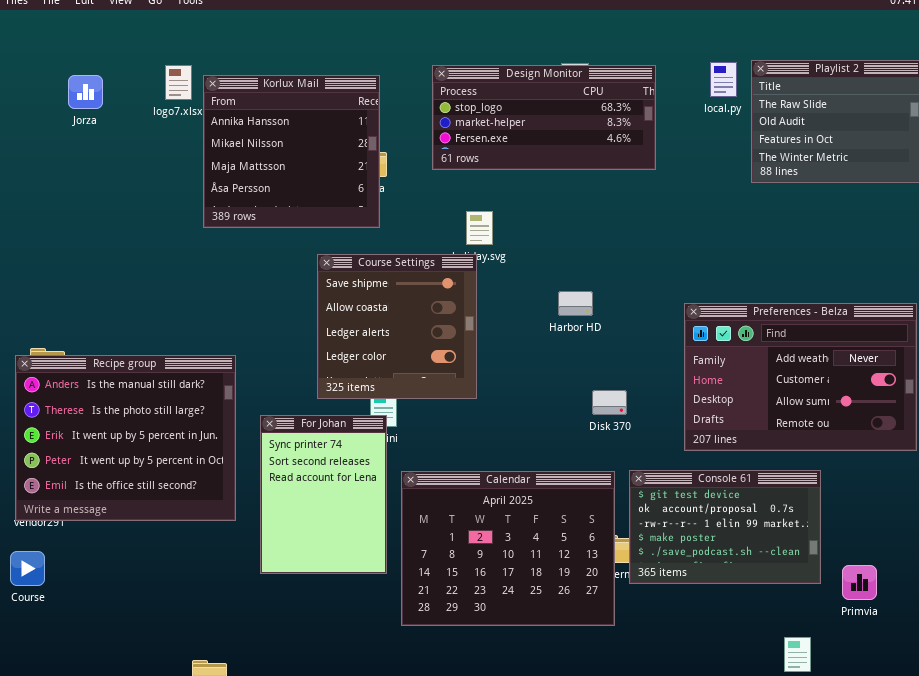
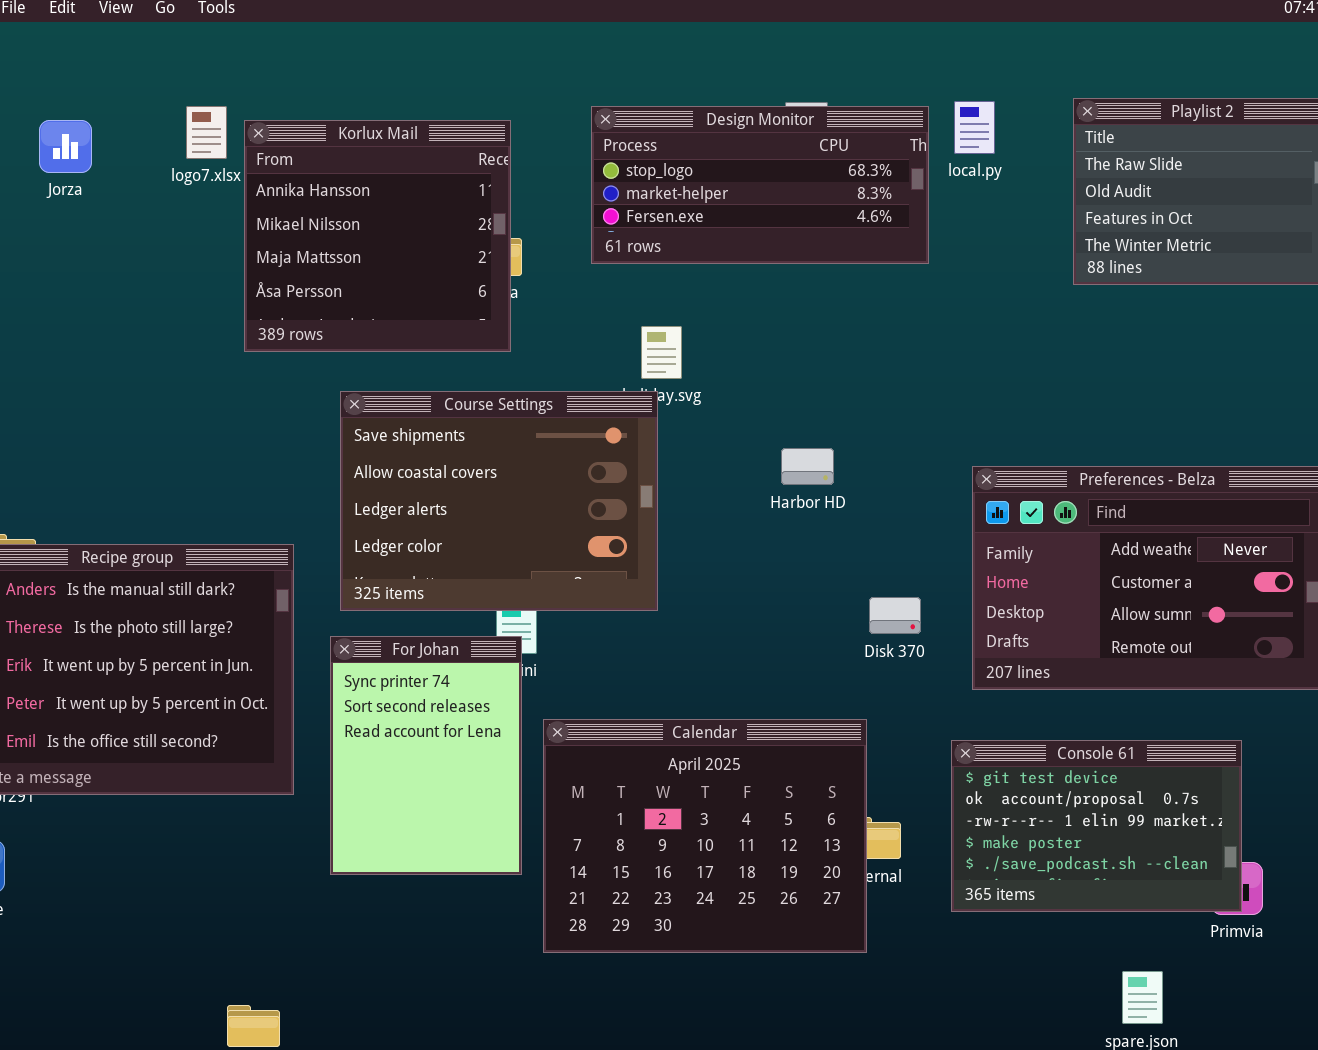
local.py: [710,62,737,97] -> [954,101,995,154], moved
Course Settings: [317,254,477,399] -> [340,391,658,611], resized
Disk 370: [592,390,627,415] -> [869,597,921,634], moved
Console 61: [629,470,821,584] -> [951,740,1242,912], moved

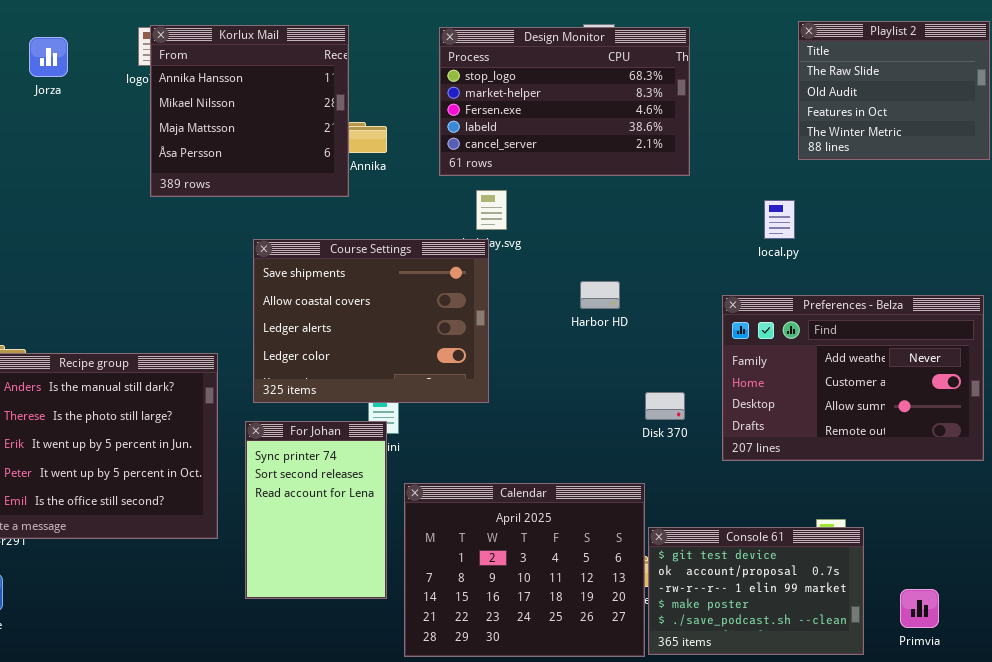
local.py: [954,101,995,154] -> [764,200,795,239], moved
Design Monitor: [591,106,929,264] -> [439,27,690,176], resized
Korlux Mail: [244,120,511,352] -> [150,25,349,197], moved
Console 61: [951,740,1242,912] -> [648,527,864,655], moved

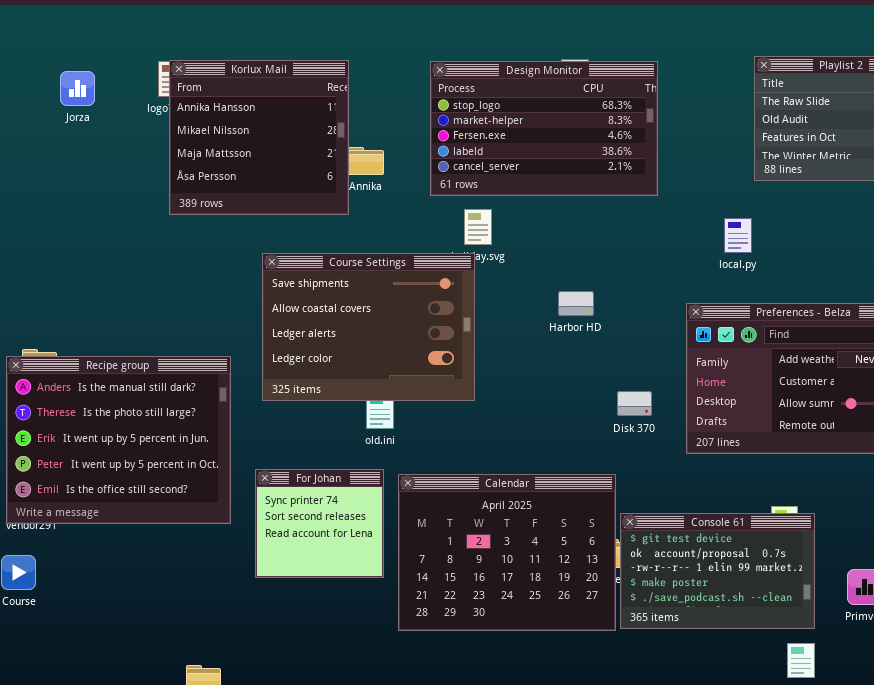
For Johan: [245,421,387,599] -> [255,469,384,578], resized

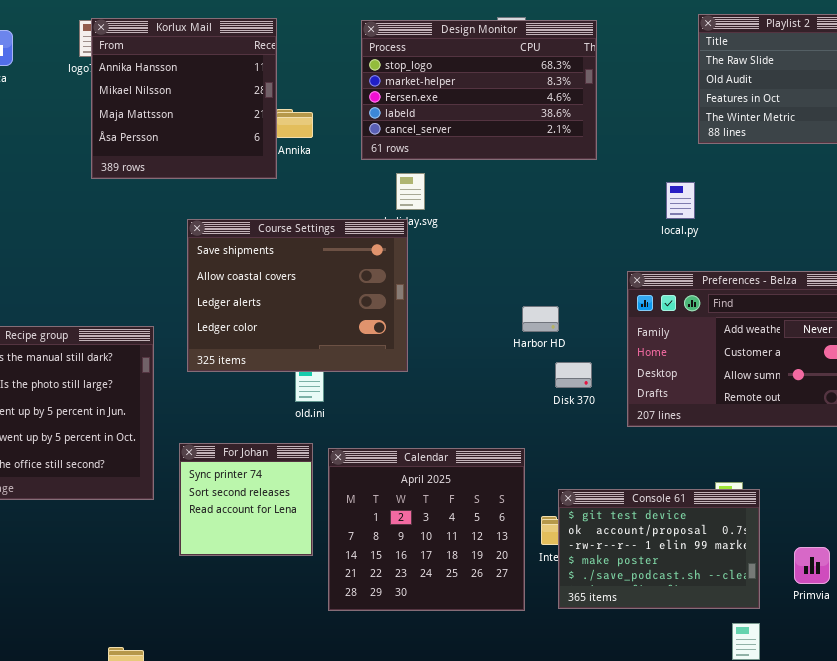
Harbor HD: [558,291,594,316] -> [522,306,559,332], moved
Calendar: [398,474,616,631] -> [328,448,525,611], resized

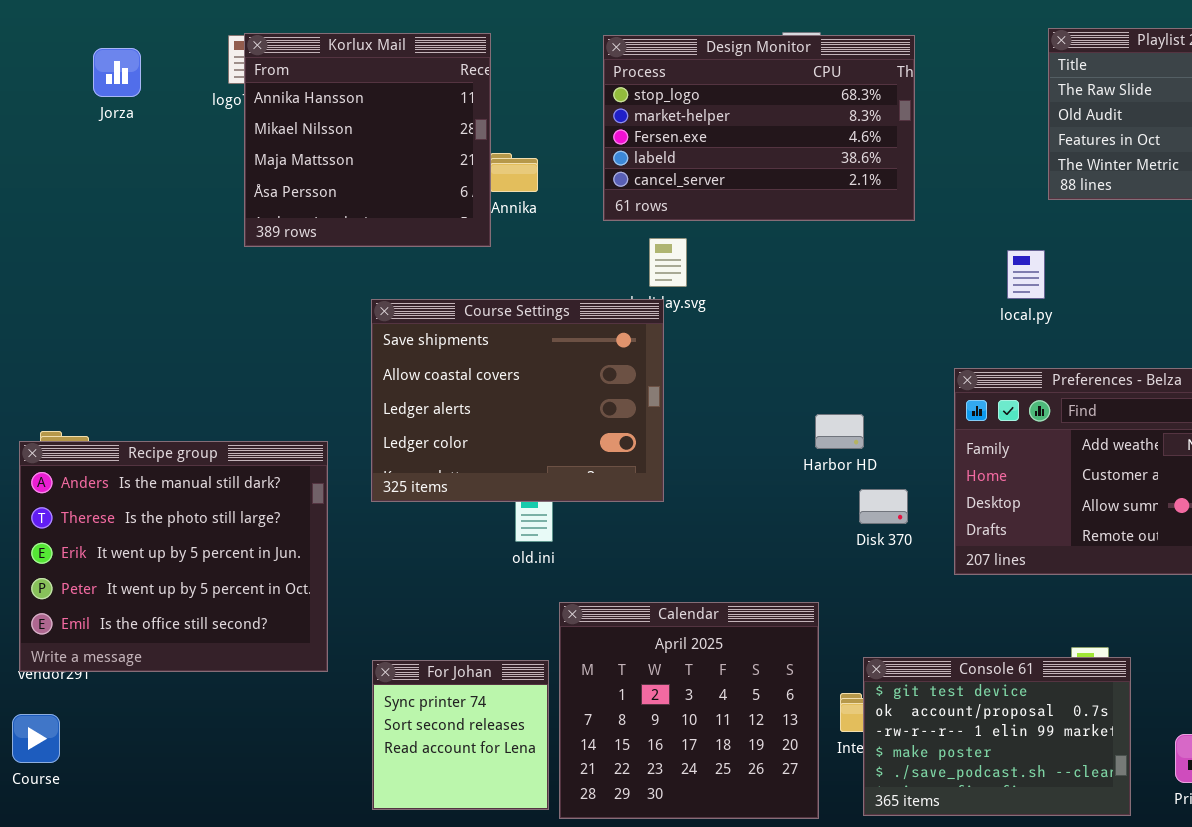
For Johan: [179,443,313,556] -> [372,660,549,810], moved

